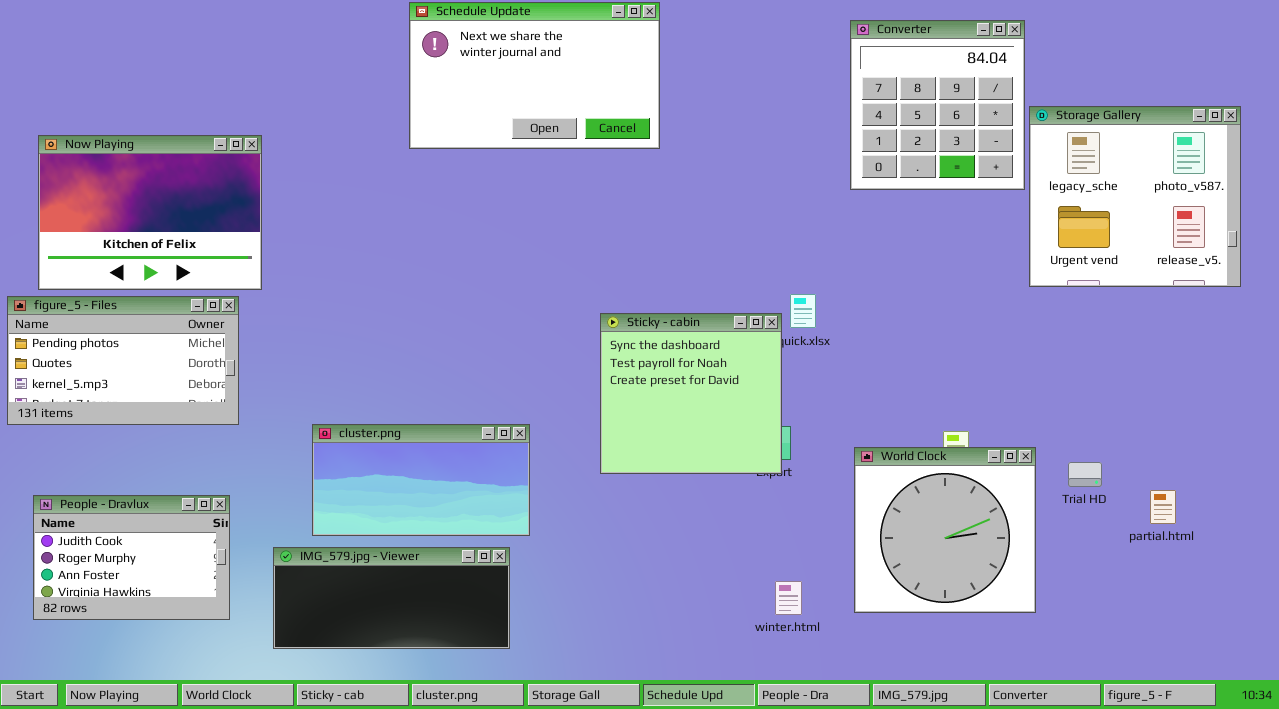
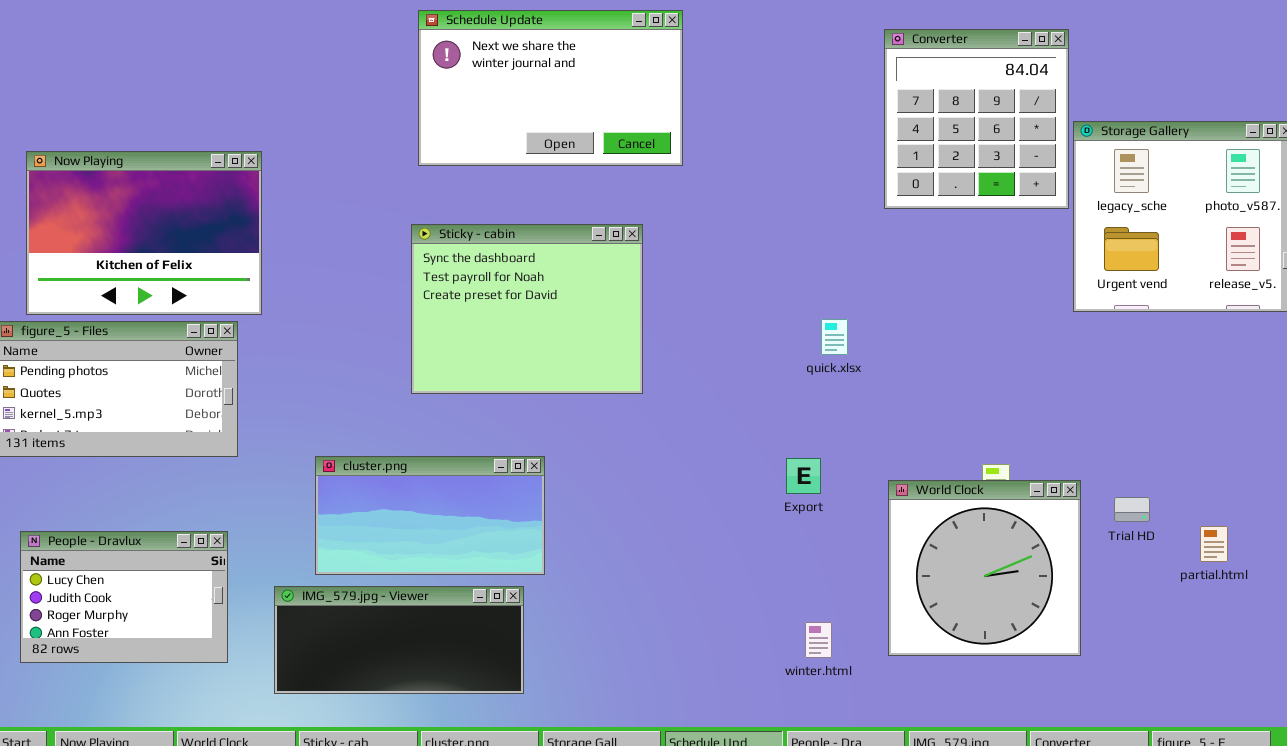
Sticky - cabin: [600,313,782,474] -> [411,224,643,394], moved, resized
People - Dravlux: [33,495,230,620] -> [20,531,228,663], scrolled up 1 row

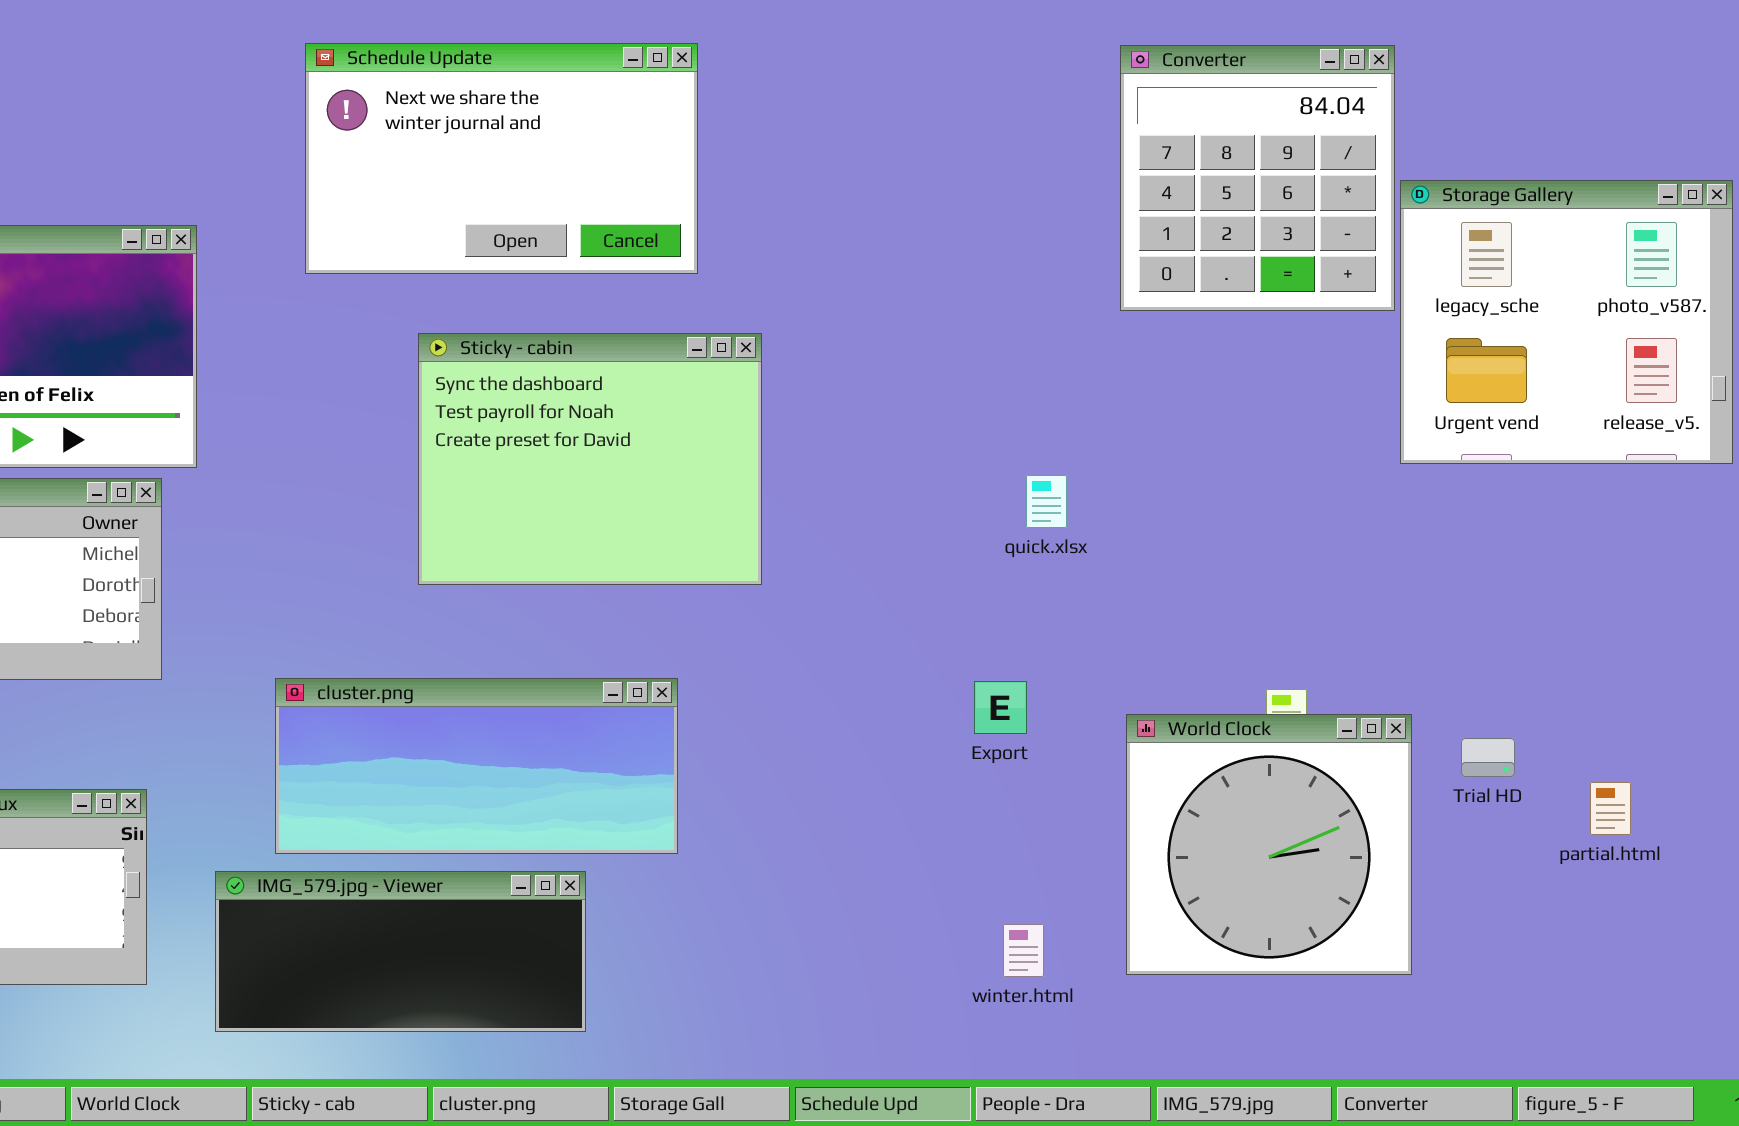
Schedule Update: [418,10,683,166] -> [305,43,698,274], moved
cluster.png: [315,456,545,575] -> [275,678,678,854], resized

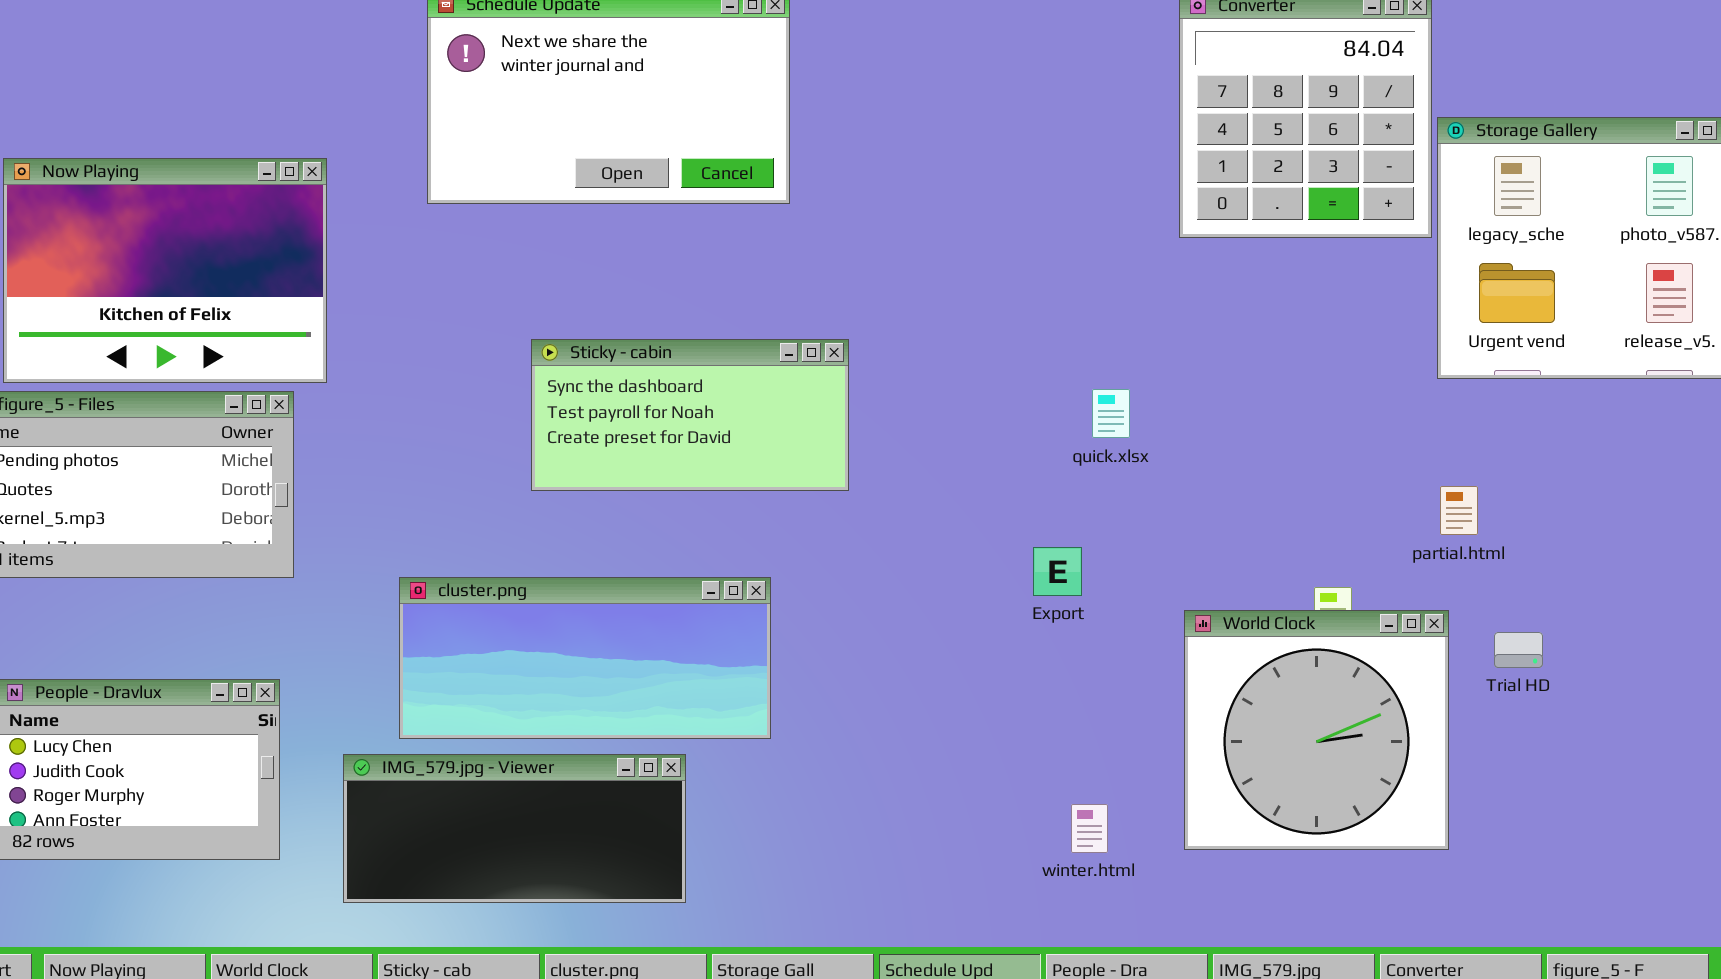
Sticky - cabin: [418,333,762,585] -> [531,339,849,491], resized
Export: [974,681,1027,734] -> [1033,547,1082,596], moved
partial.html: [1590,782,1631,835] -> [1440,486,1478,535], moved

